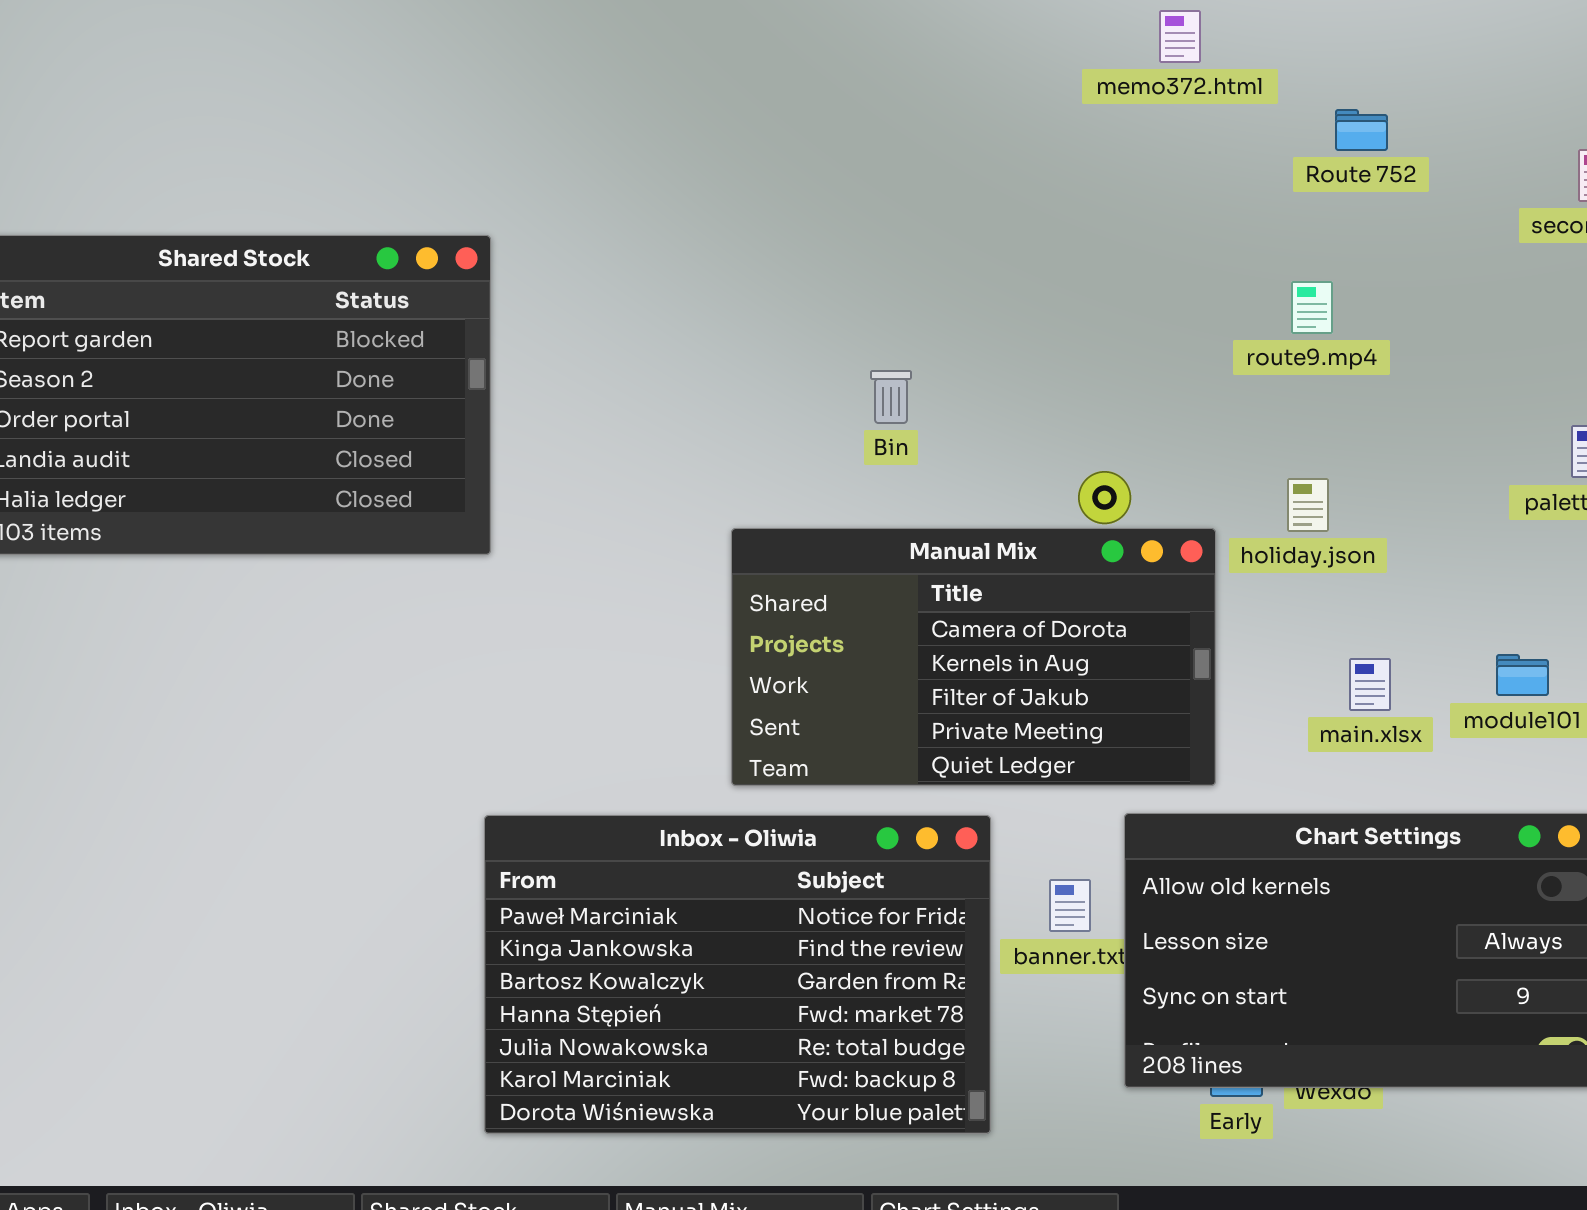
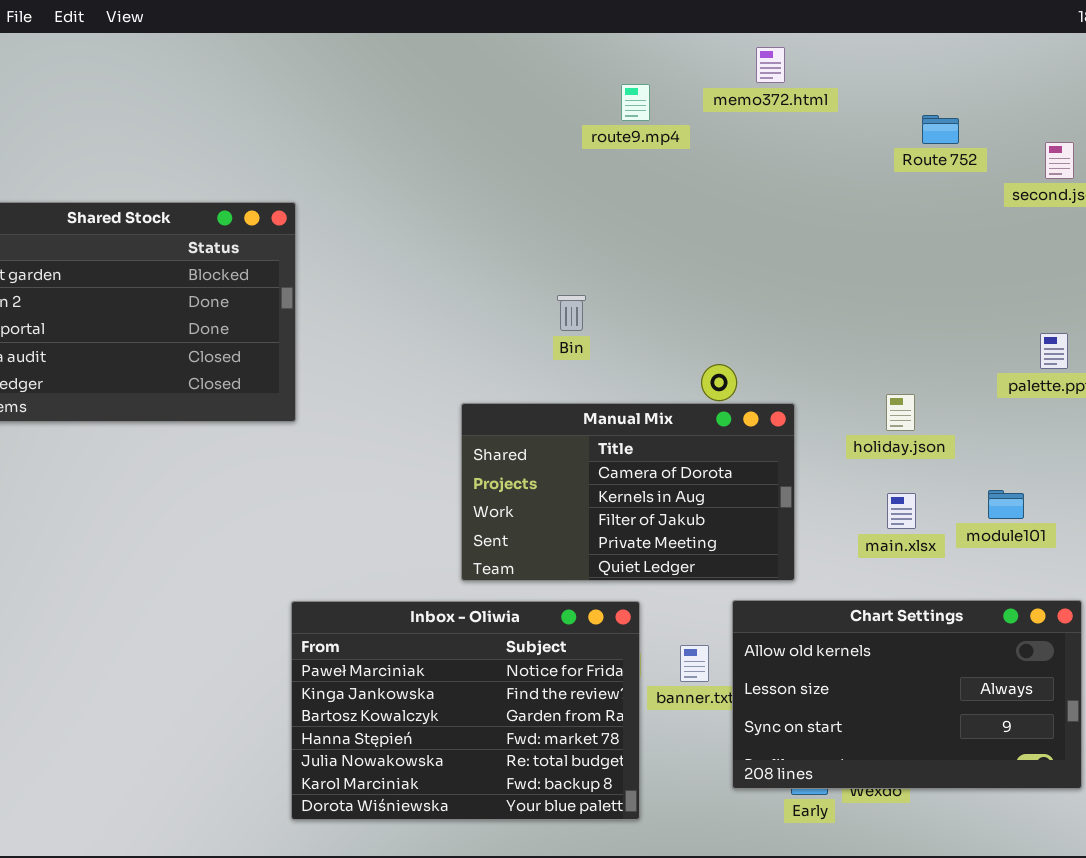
Route 752: [1335,109,1388,151] -> [922,115,959,144], moved
route9.mp4: [1291,281,1333,334] -> [621,84,650,121], moved
holiday.json: [1287,478,1329,532] -> [886,394,915,431], moved

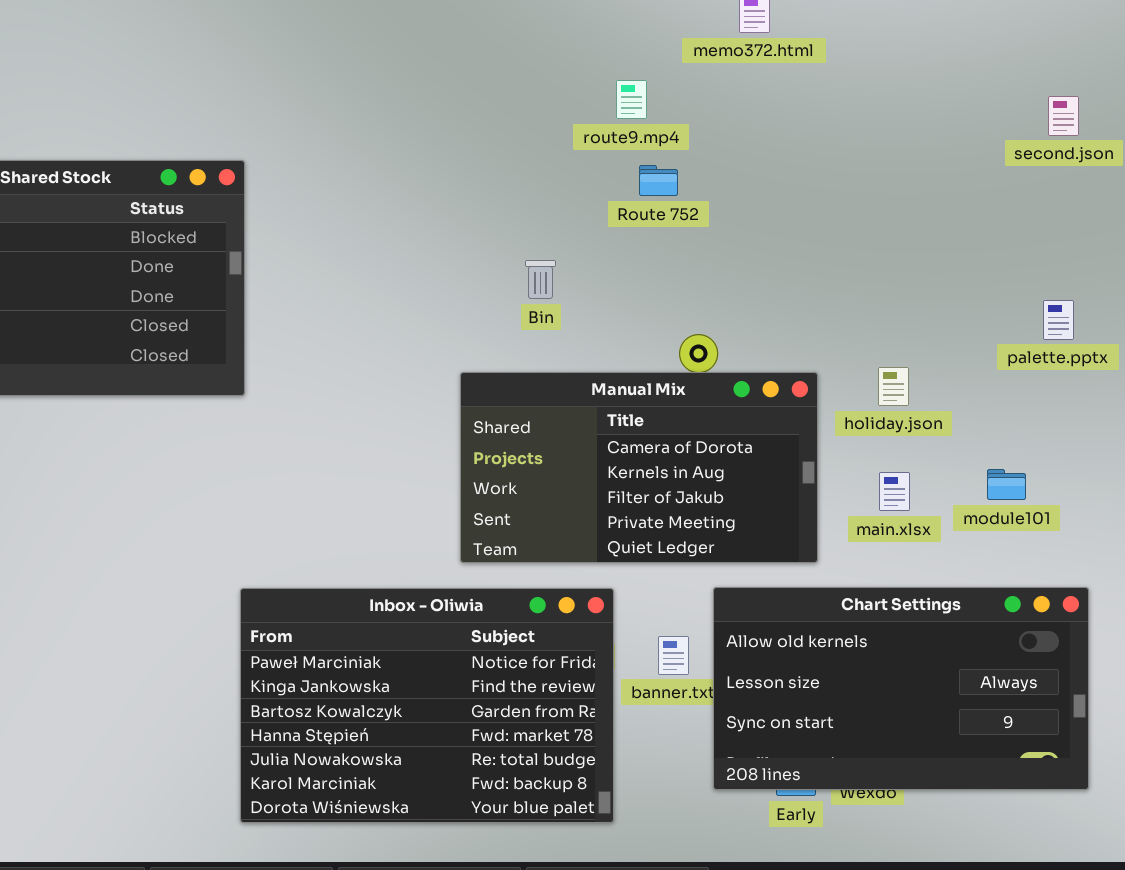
route9.mp4: [621,84,650,121] -> [616,80,647,119], moved
Route 752: [922,115,959,144] -> [639,165,678,196], moved
Manual Mix: [461,403,795,581] -> [460,372,818,563], moved

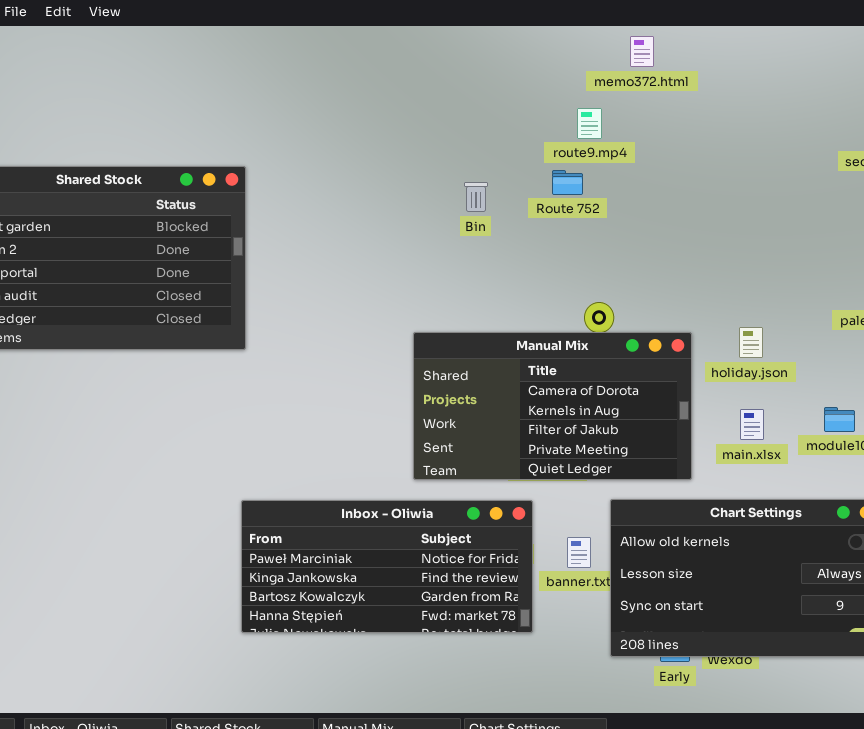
route9.mp4: [616,80,647,119] -> [577,108,602,139], moved
Bin: [525,260,556,299] -> [464,182,488,212], moved
Inbox - Oliwia: [240,588,614,823] -> [241,500,533,633], resized

